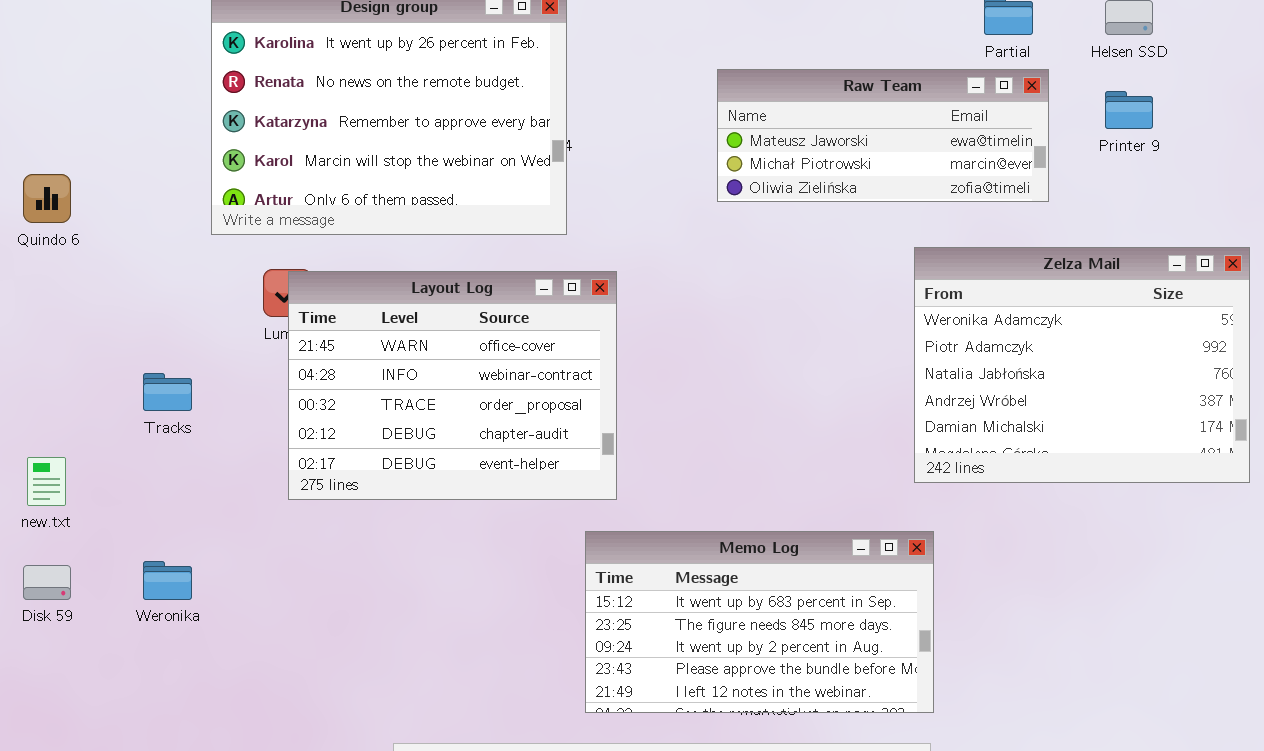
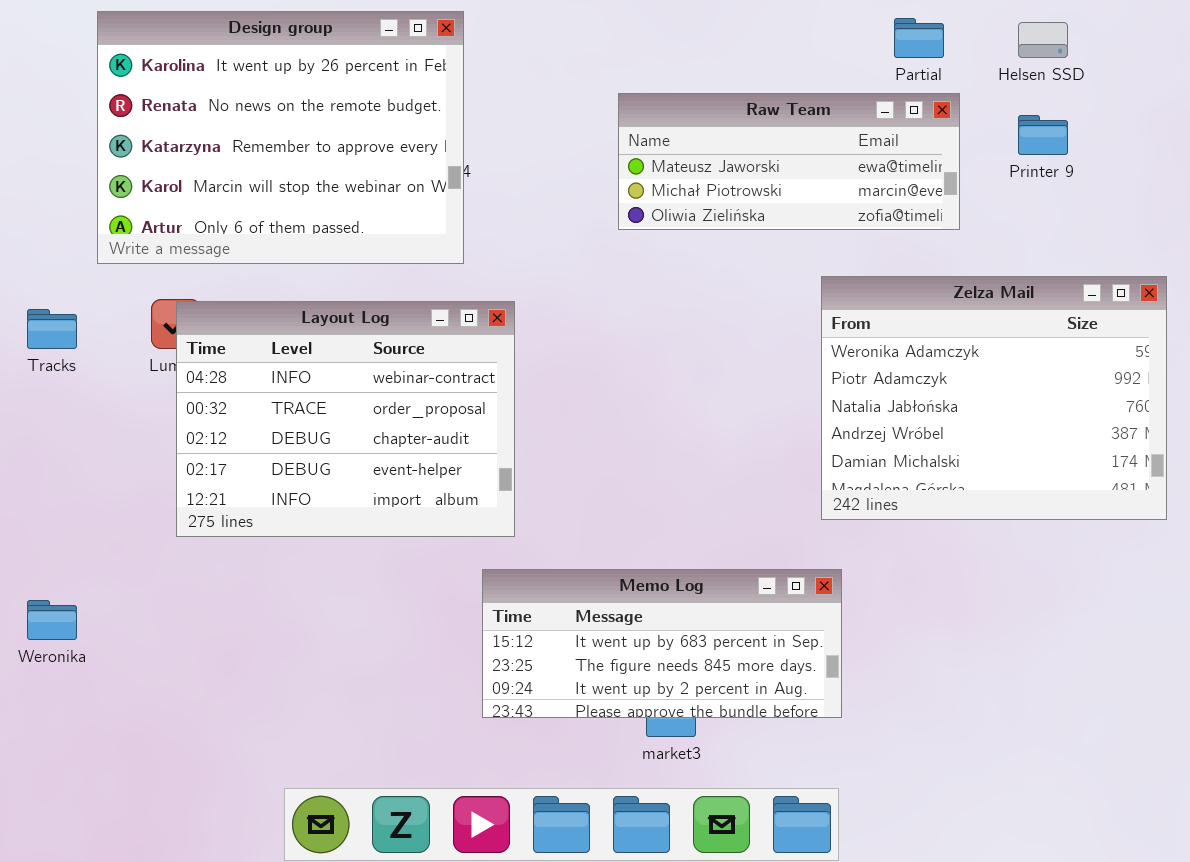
Layout Log: [288,271,617,500] -> [176,301,515,537], scrolled down 1 row
Tracks: [143,373,192,411] -> [27,309,77,349], moved
Memo Log: [585,531,934,713] -> [482,569,842,718], resized

